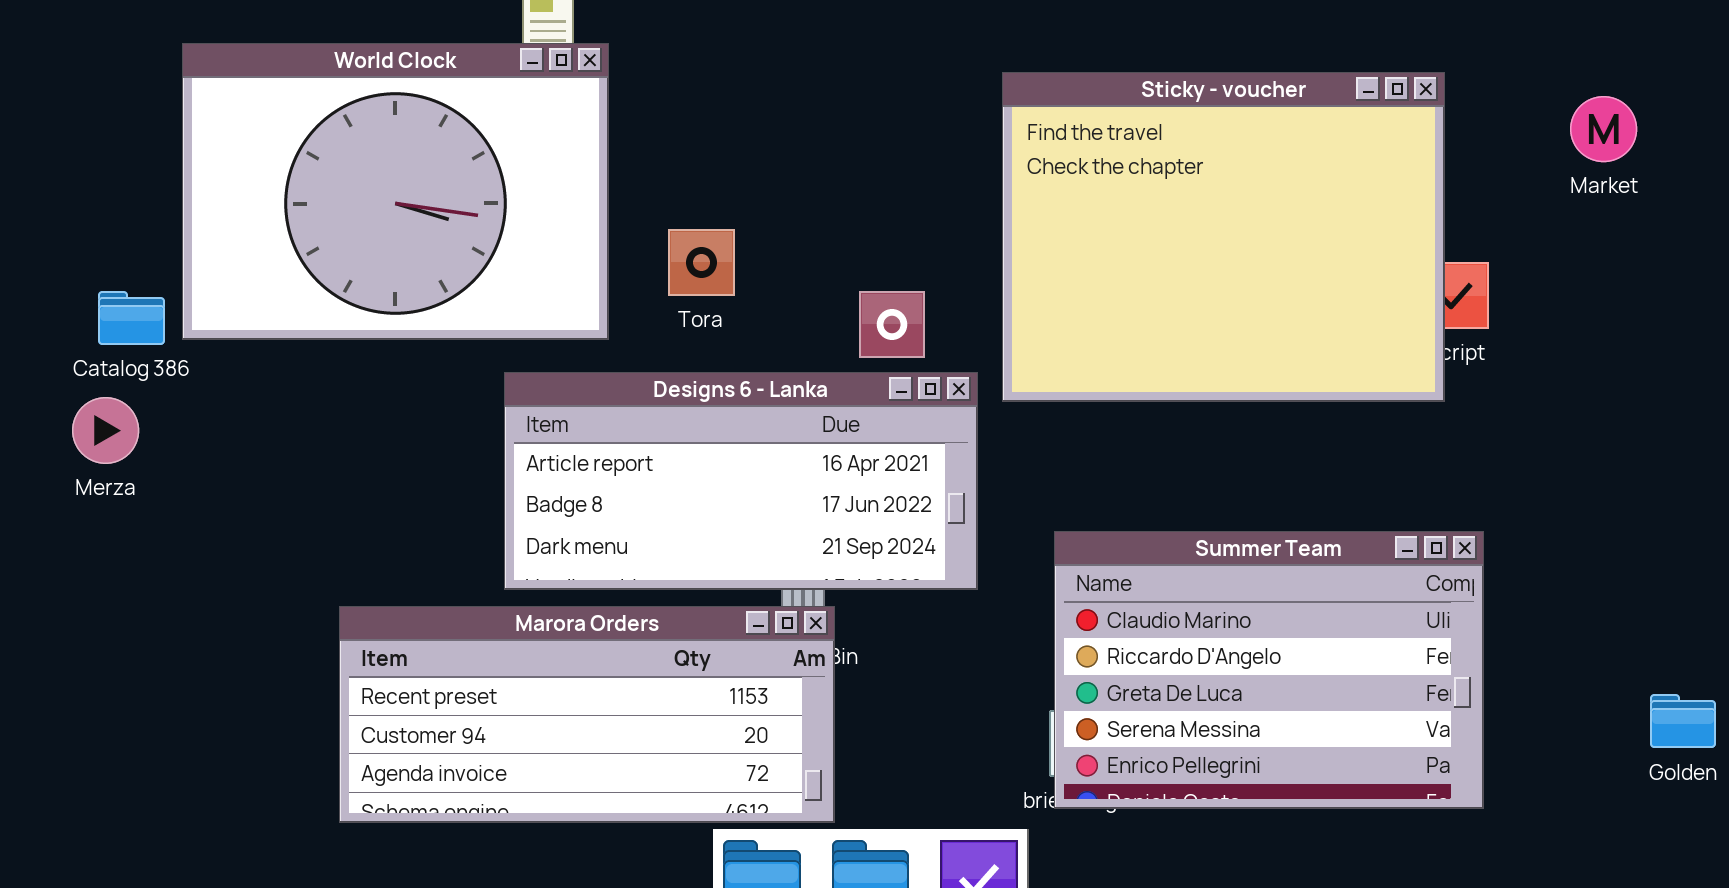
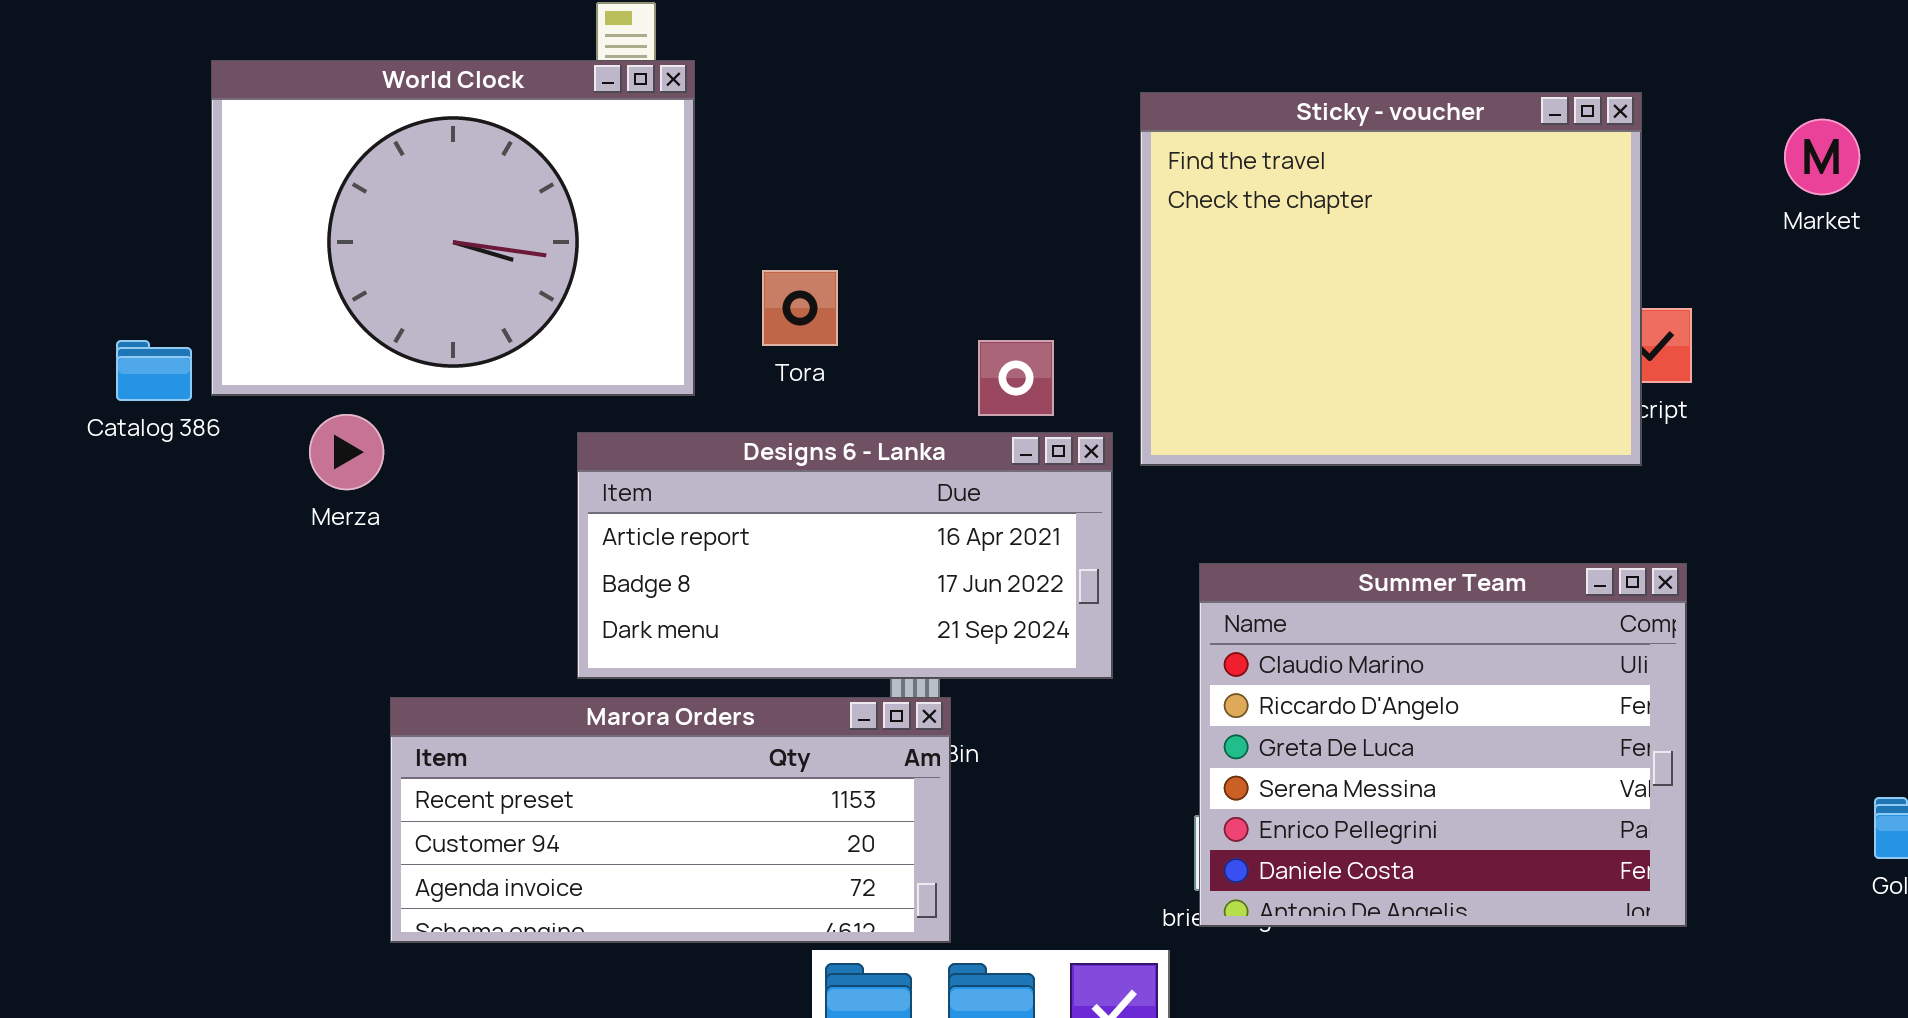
Merza: [72,397,139,464] -> [309,414,384,490], moved
Summer Team: [1054,531,1484,809] -> [1199,563,1687,927], resized

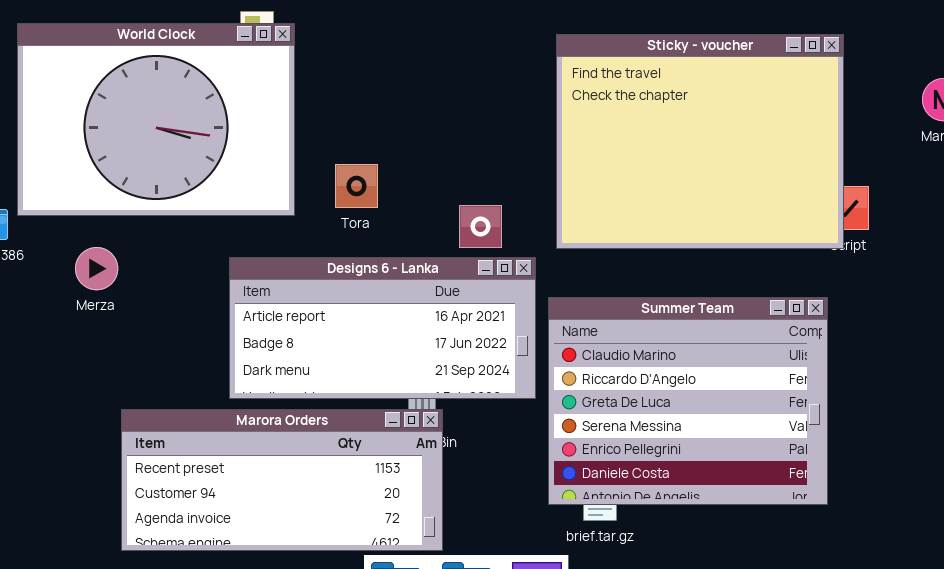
World Clock: [211,60,695,396] -> [17,23,295,216], moved
Sticky - voucher: [1140,92,1642,466] -> [556,34,844,249], moved
Summer Team: [1199,563,1687,927] -> [548,297,828,505], moved

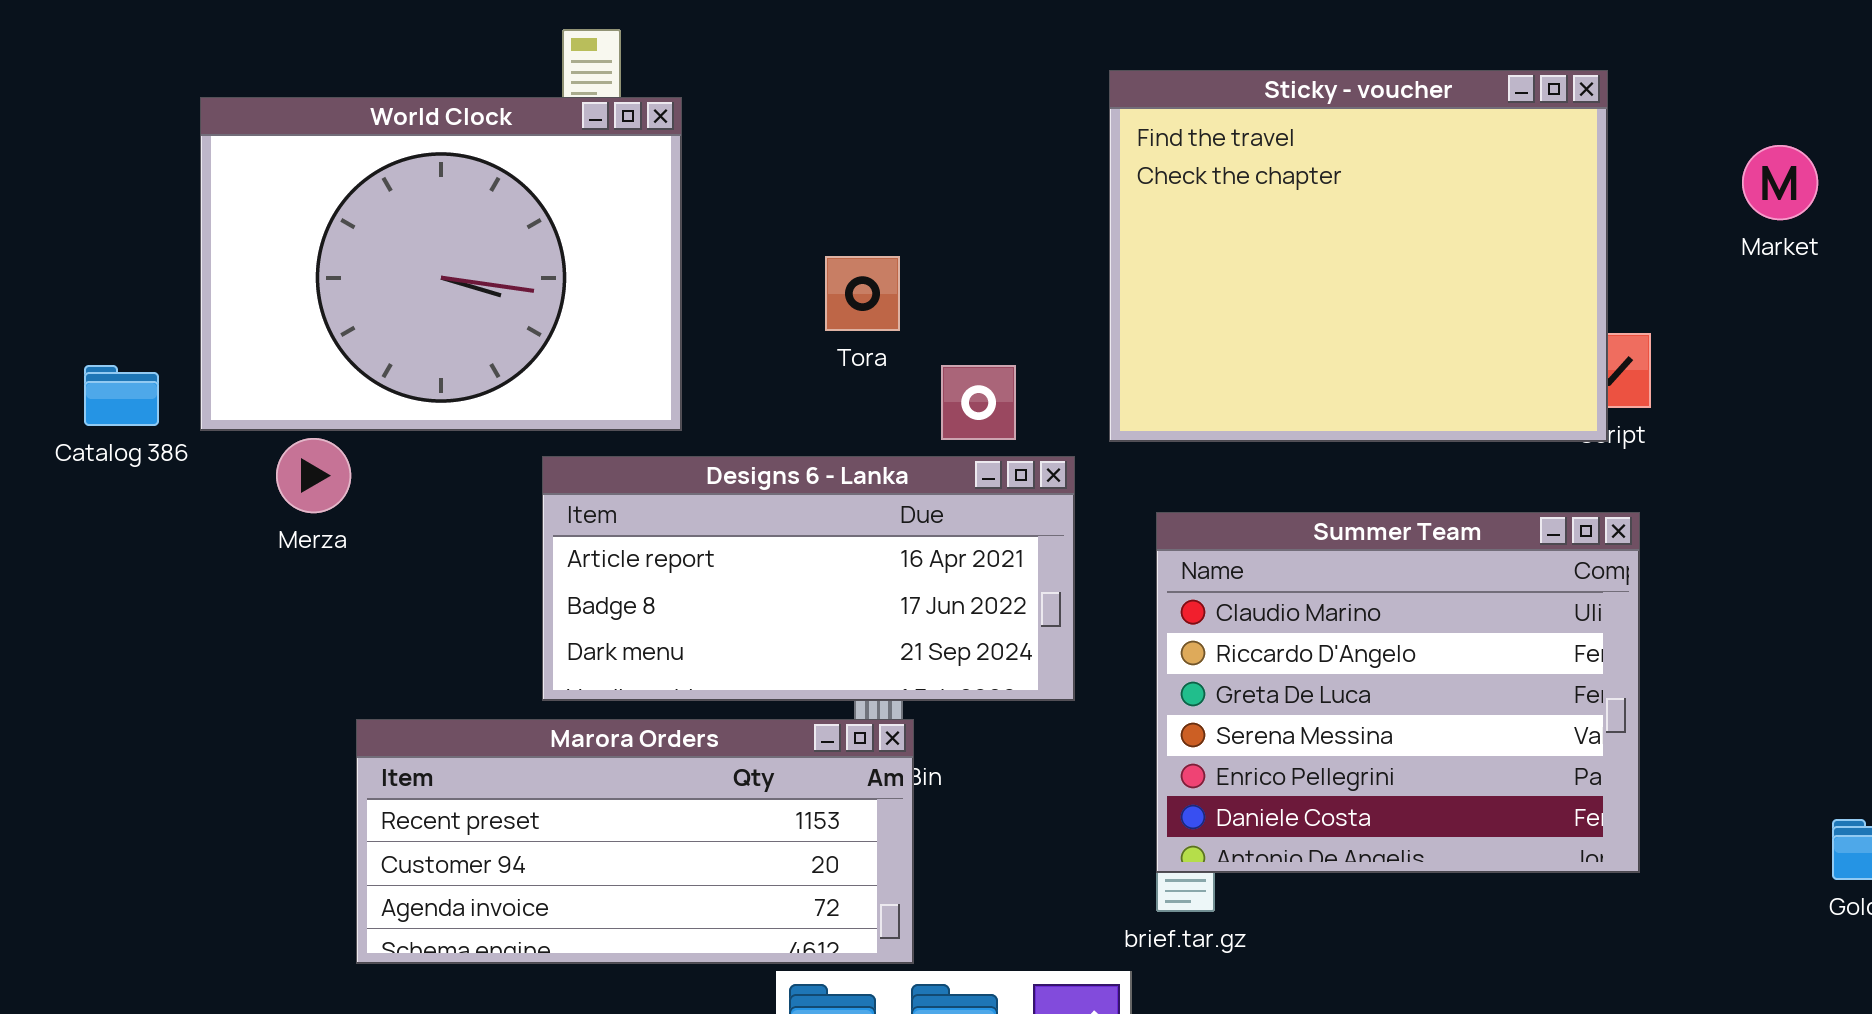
World Clock: [17,23,295,216] -> [200,97,682,431], moved
Tora: [335,164,378,208] -> [825,256,900,331], moved
Summer Team: [548,297,828,505] -> [1156,512,1640,873], moved

